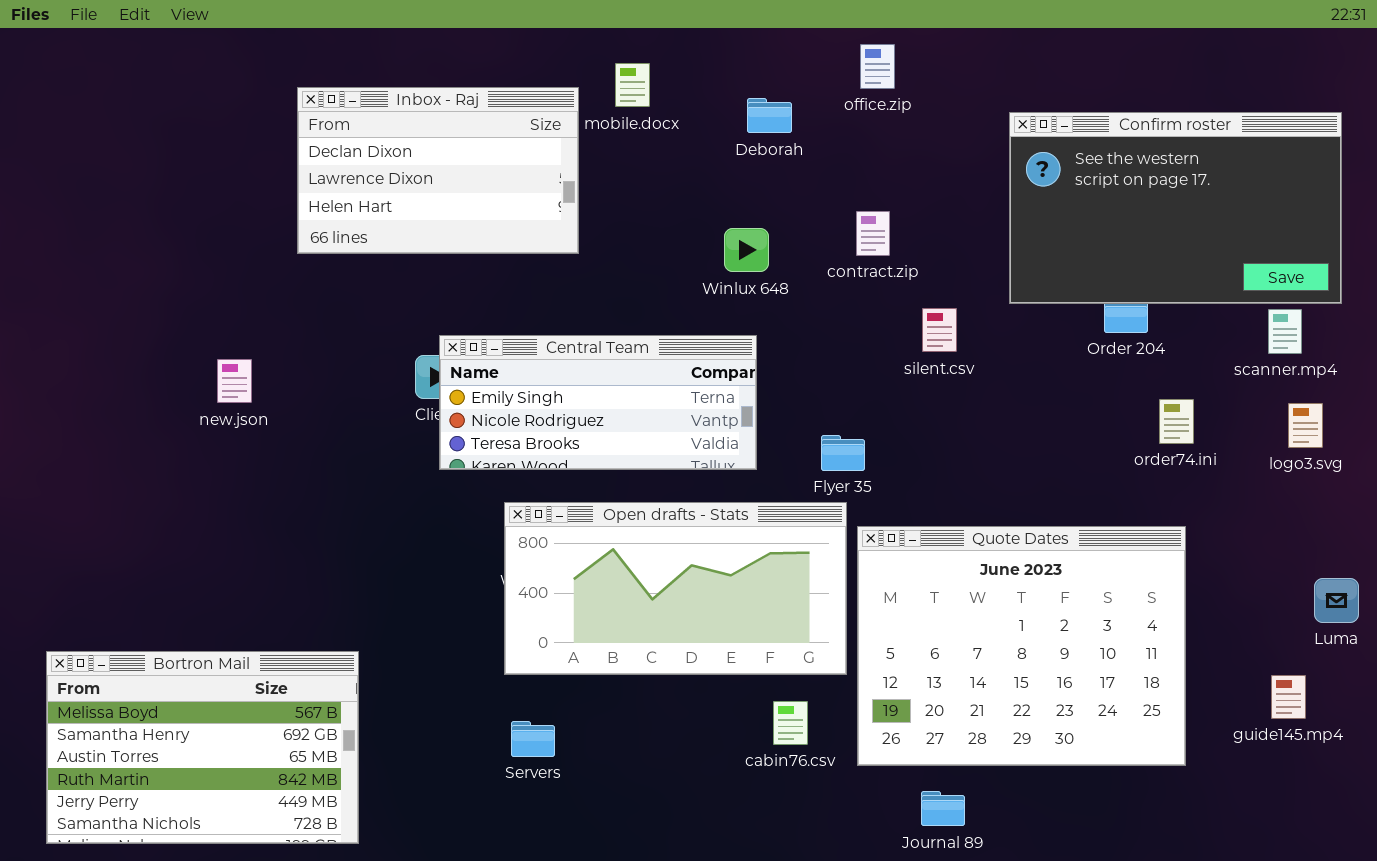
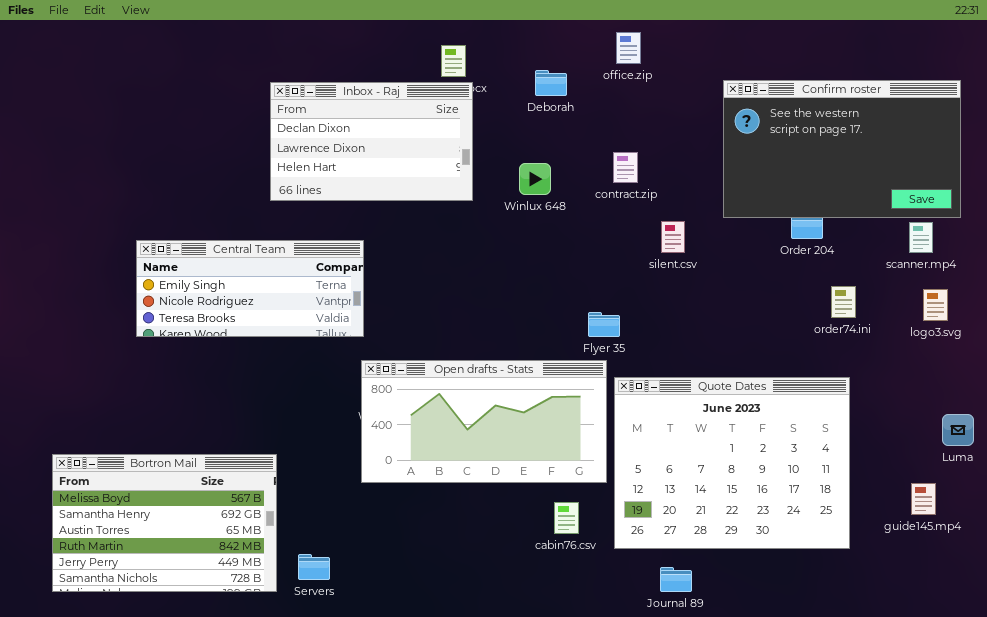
Inbox - Raj: [297,87,579,254] -> [270,82,473,201], moved
Central Team: [439,335,757,470] -> [136,240,364,337], moved
Bortron Mail: [46,651,359,844] -> [52,454,277,592], moved
Servers: [511,721,555,757] -> [298,554,330,580], moved

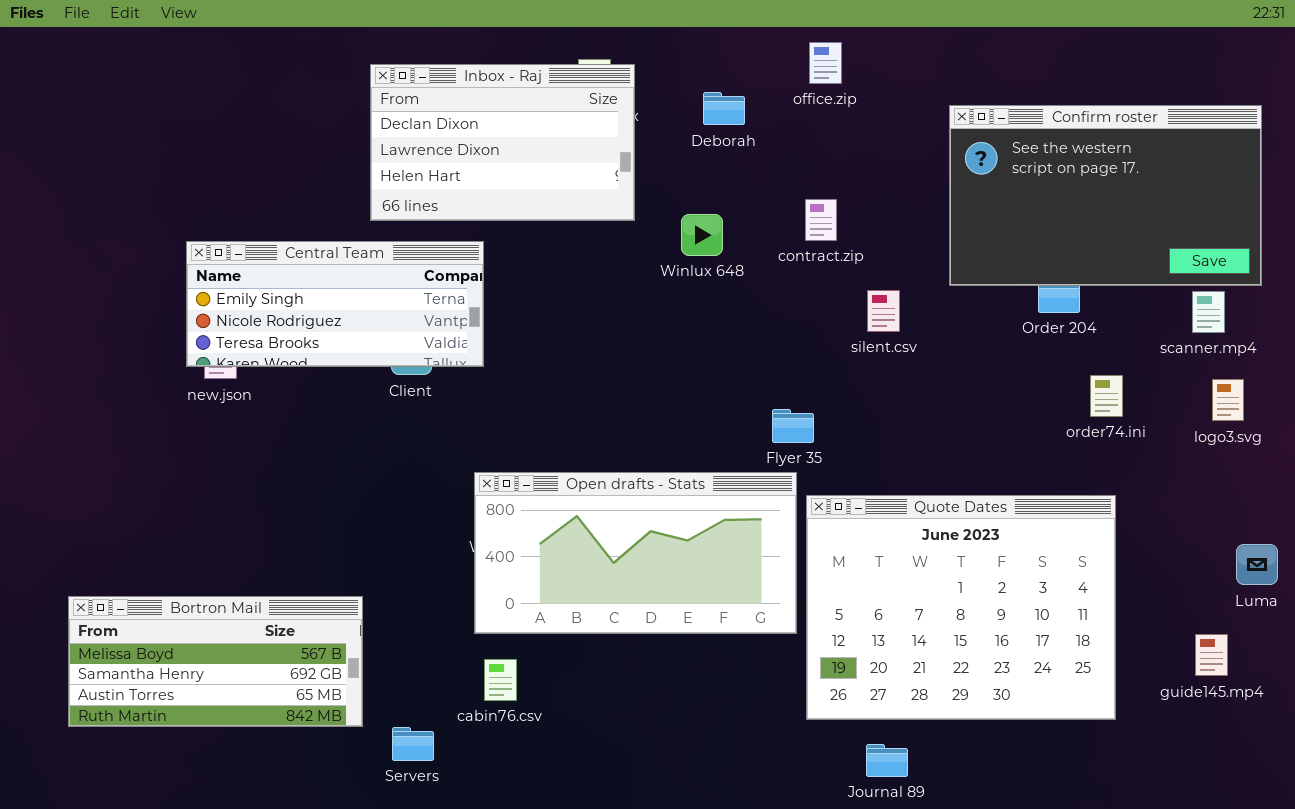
Inbox - Raj: [270,82,473,201] -> [370,64,635,221], moved
Central Team: [136,240,364,337] -> [186,241,484,367], moved
Bortron Mail: [52,454,277,592] -> [68,596,363,727], resized
cabin76.csv: [554,502,579,534] -> [484,659,517,701], moved

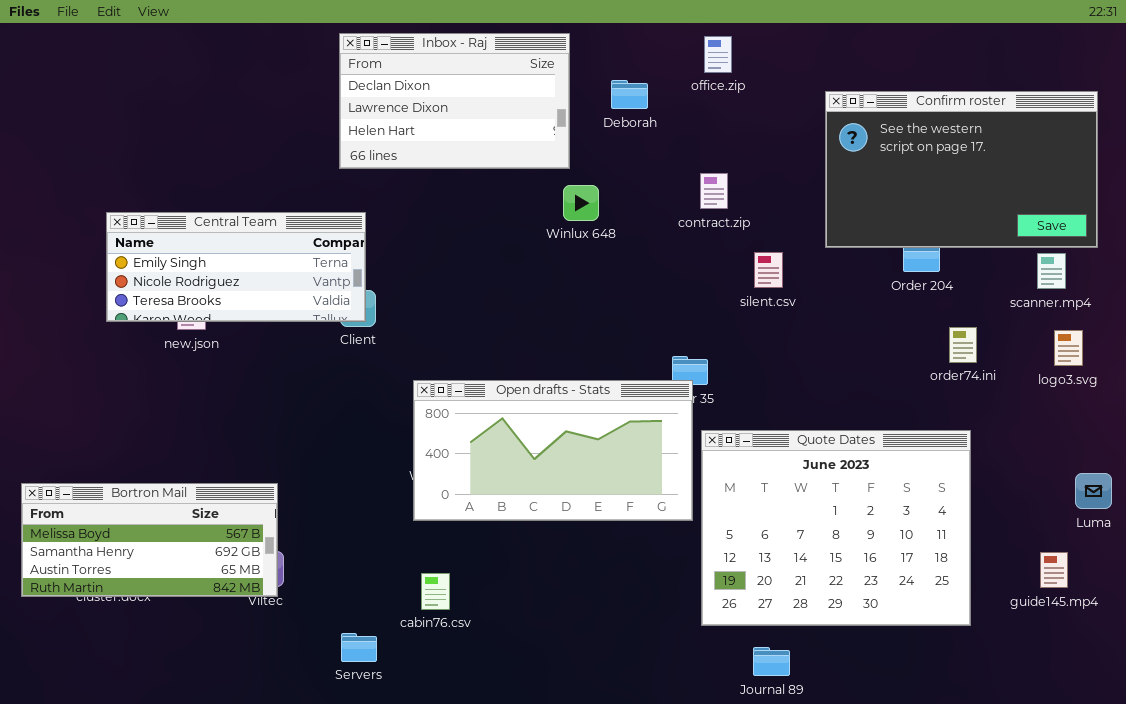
Inbox - Raj: [370,64,635,221] -> [339,33,570,169], moved
Winlux 648: [681,214,723,256] -> [563,185,599,221], moved
Central Team: [186,241,484,367] -> [106,212,366,322], moved
Open drafts - Stats: [474,472,797,634] -> [413,380,693,521], moved
Bortron Mail: [68,596,363,727] -> [21,483,278,597], moved

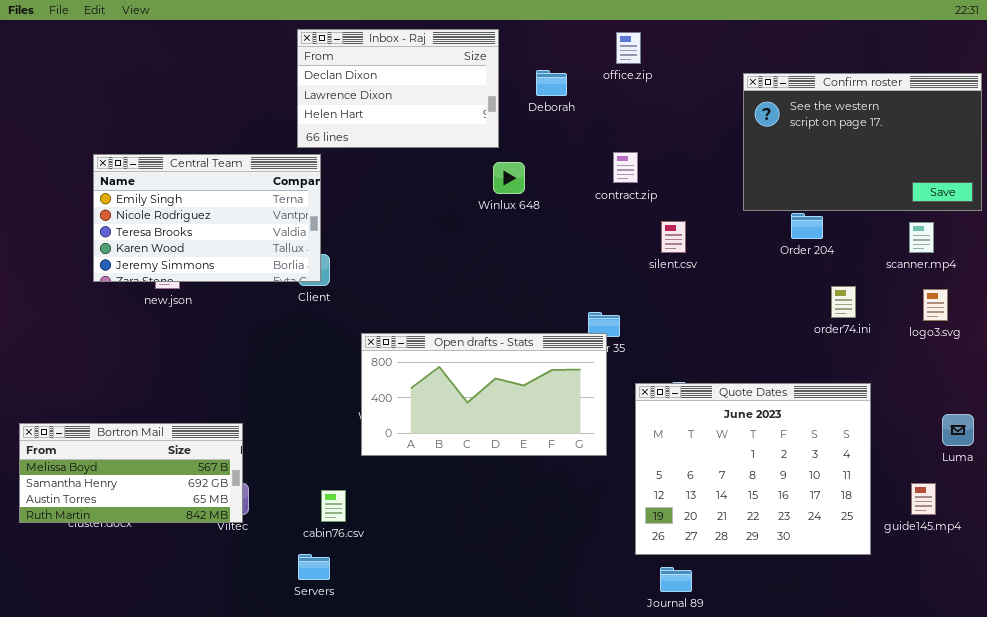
Confirm roster: [825,91,1098,248] -> [743,73,982,211], moved
Central Team: [106,212,366,322] -> [93,154,321,282], resized
Quote Dates: [701,430,971,626] -> [635,383,871,555], moved
cabin76.csv: [421,573,450,610] -> [321,490,346,522], moved

